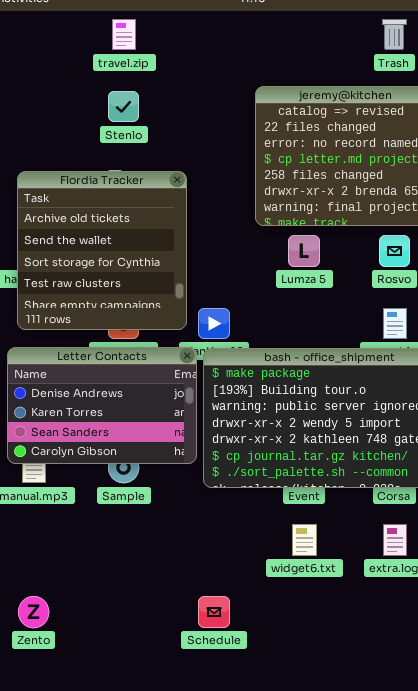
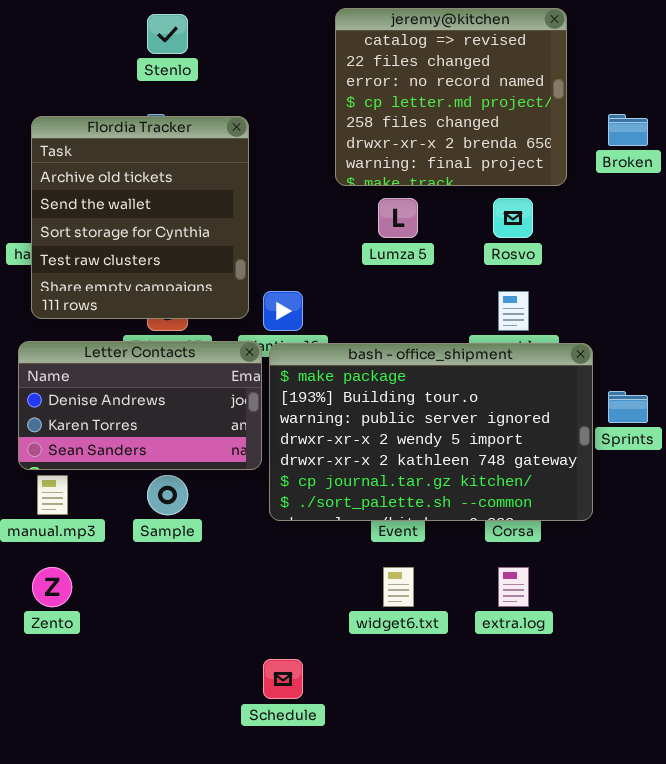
Letter Contacts: [7,347,197,464] -> [18,341,262,470], resized
Zento: [18,596,49,628] -> [32,567,72,607], moved

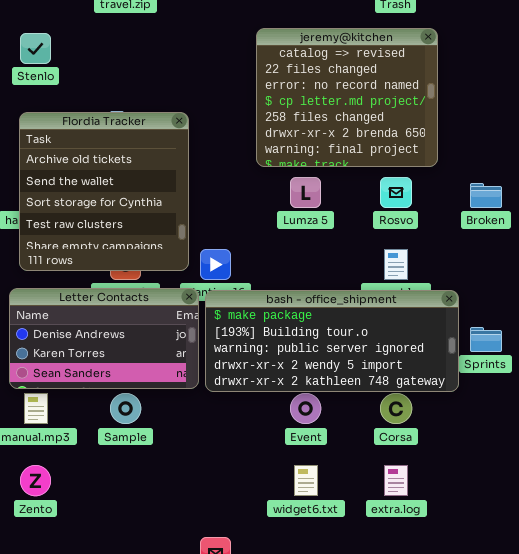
Stenlo: [147,14,188,54] -> [20,33,51,64], moved
Broken: [608,114,648,146] -> [470,183,502,208], moved
bash - office_shipment: [269,343,593,521] -> [205,290,459,392], resized

